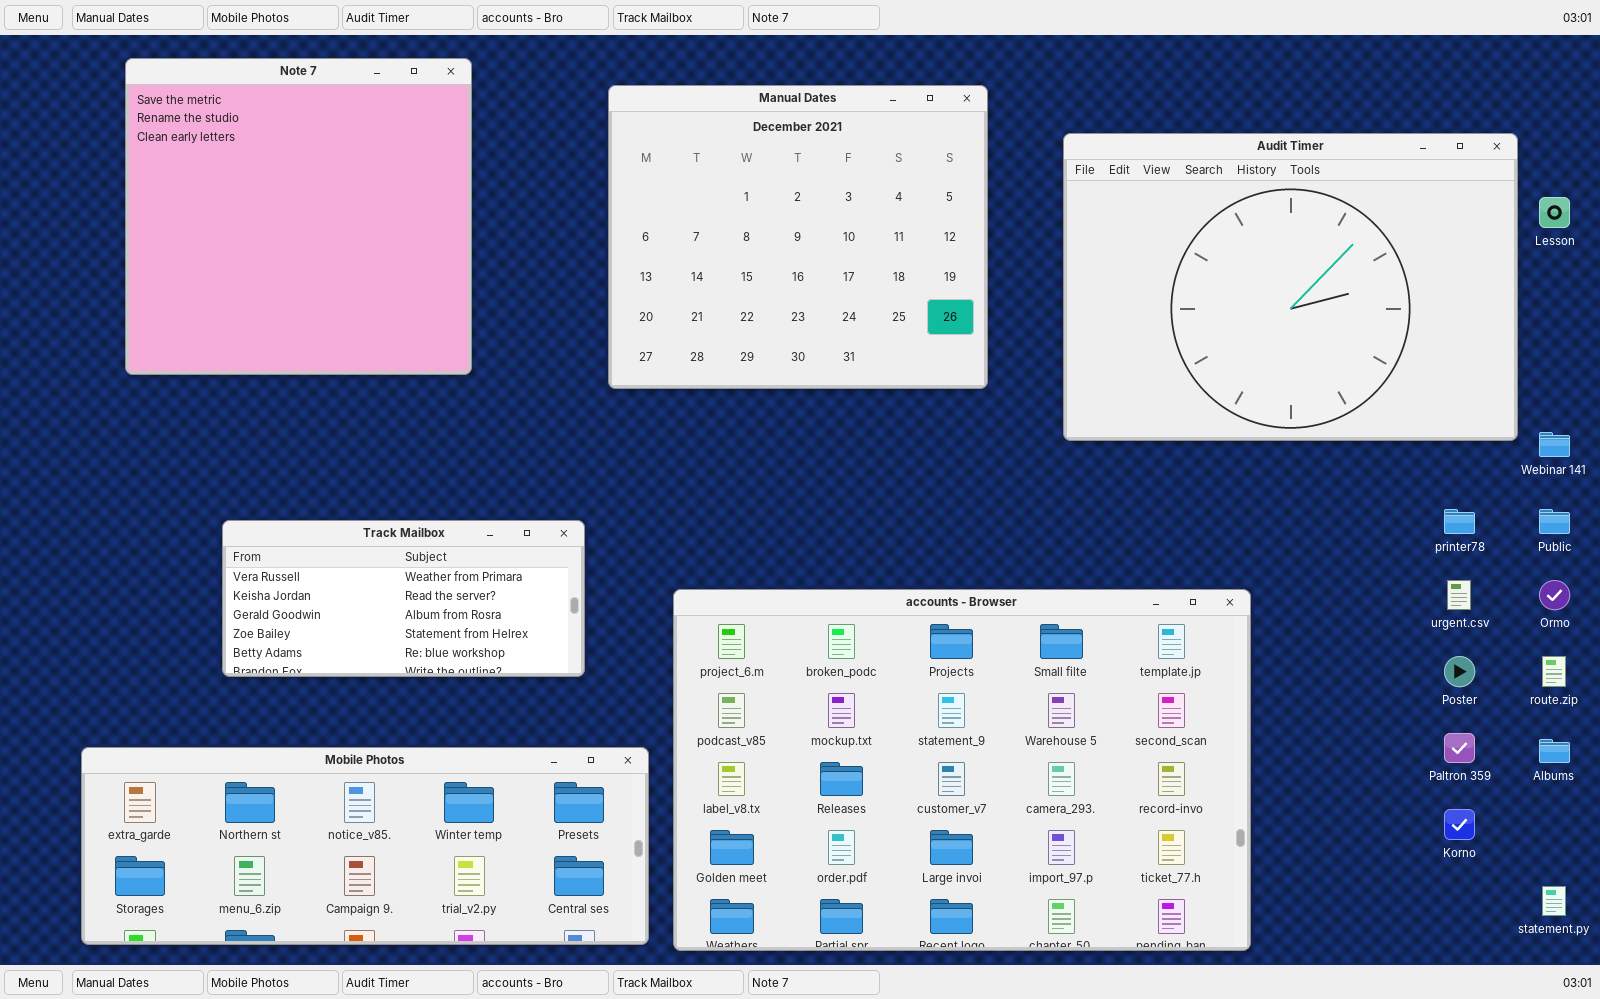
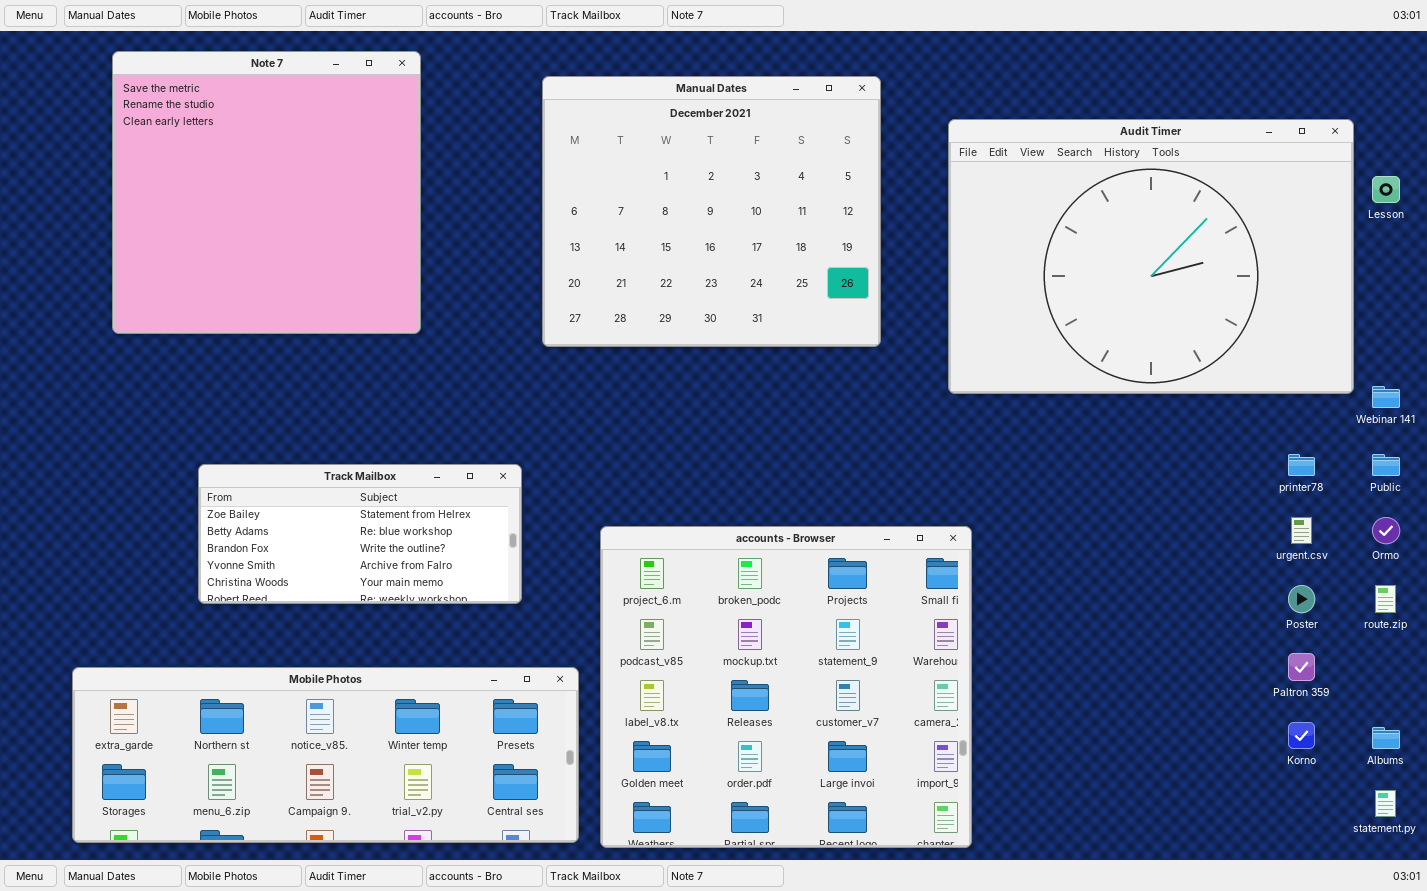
Track Mailbox: [222,520,585,677] -> [198,464,522,604], scrolled down 3 rows
accounts - Browser: [673,589,1251,951] -> [600,526,972,848], resized
Albums: [1539,739,1570,763] -> [1372,727,1400,749], moved

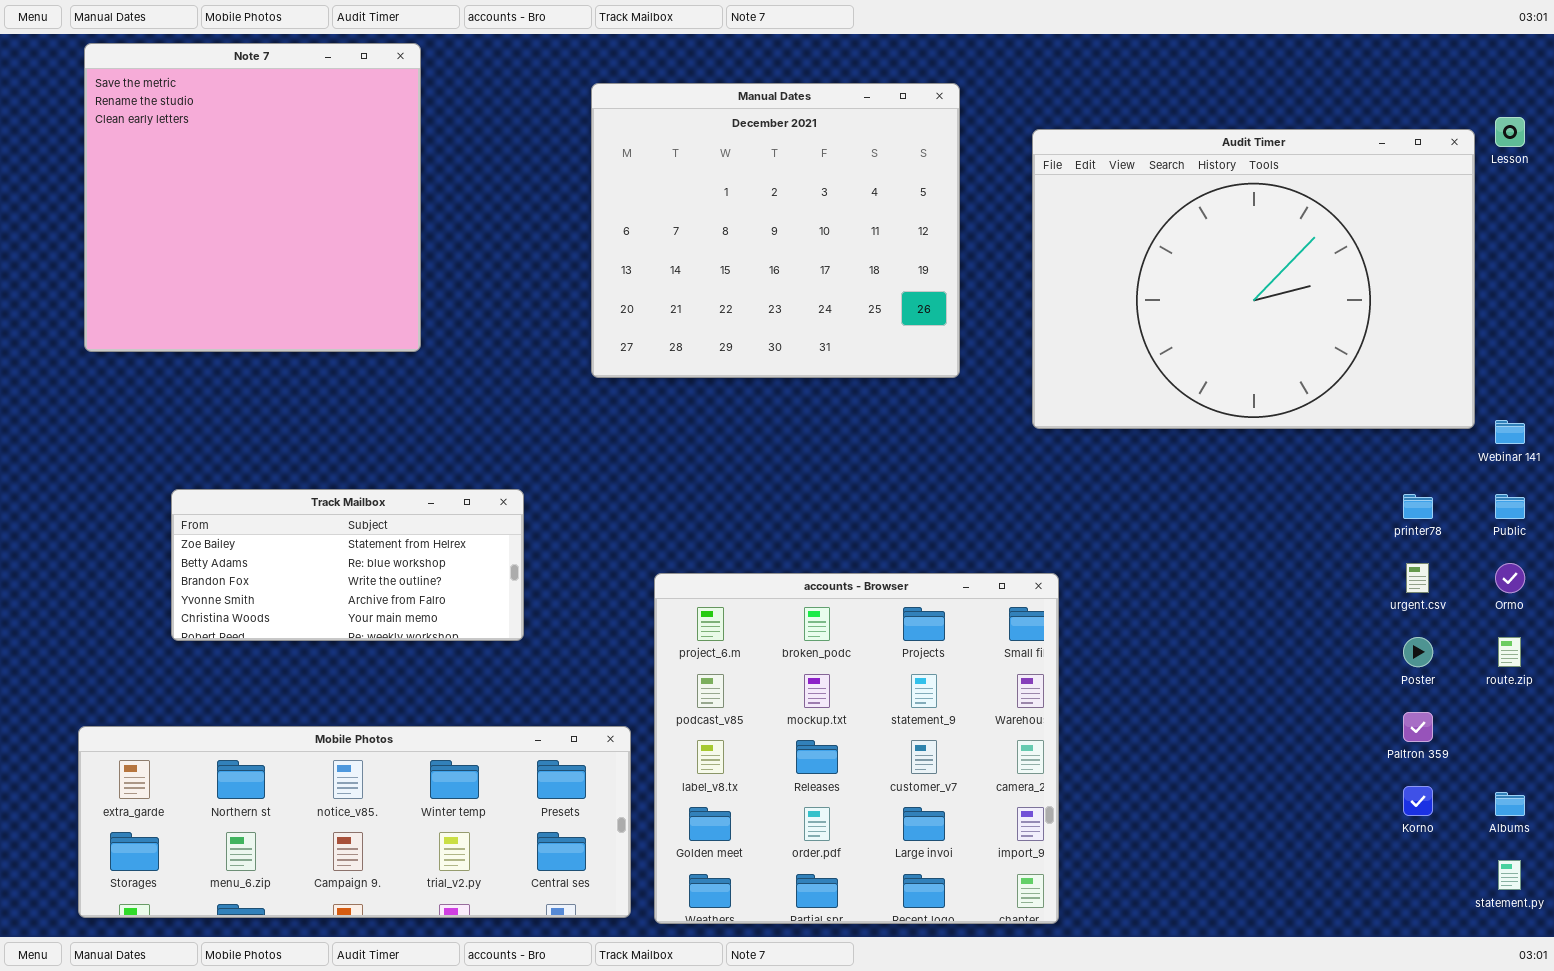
Note 7: [112,51,421,334] -> [84,43,421,352], moved
Lesson: [1372,176,1400,203] -> [1495,117,1525,147], moved
Track Mailbox: [198,464,522,604] -> [171,489,524,641], moved

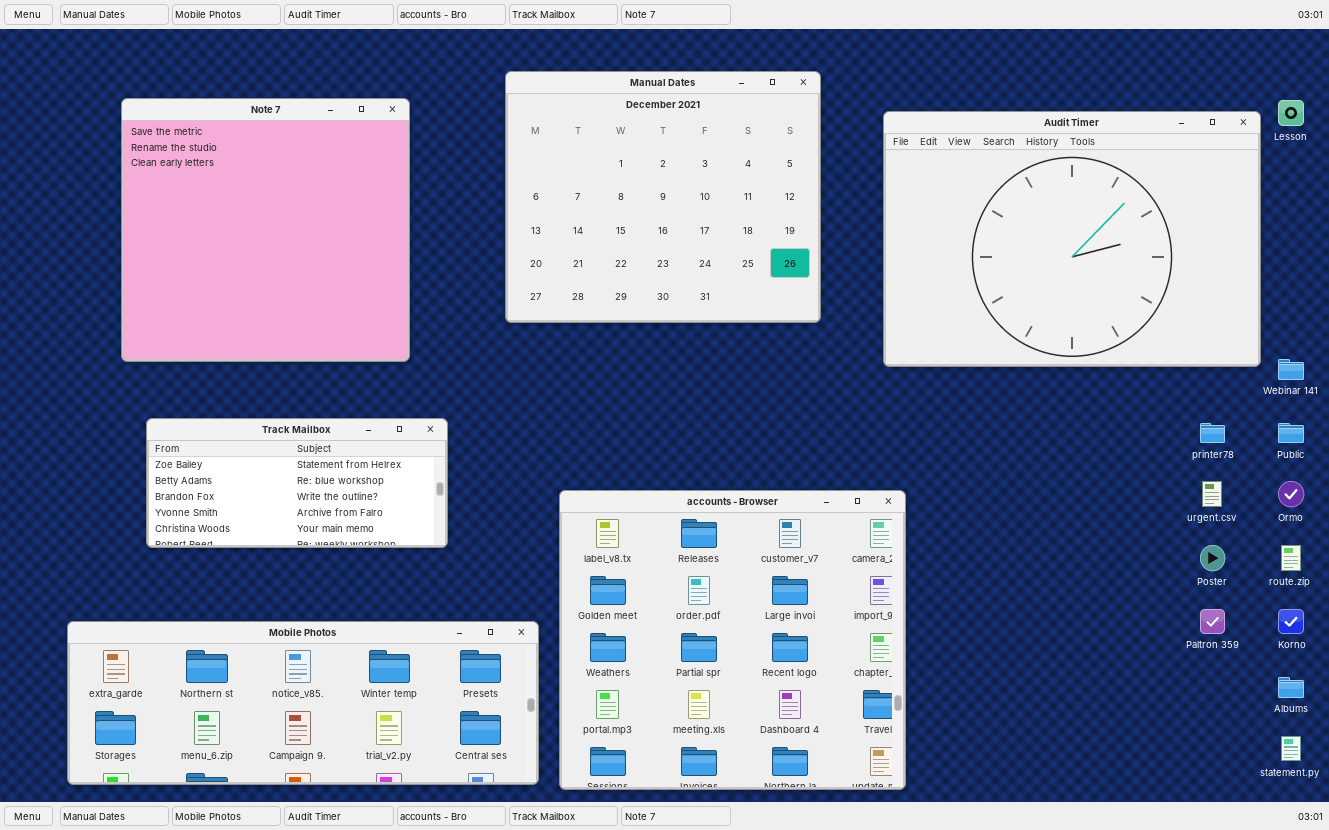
Note 7: [84,43,421,352] -> [121,98,410,362], moved
accounts - Browser: [654,573,1059,924] -> [559,490,906,790], scrolled down 2 rows
Korno: [1403,786,1433,816] -> [1278,609,1304,634], moved

